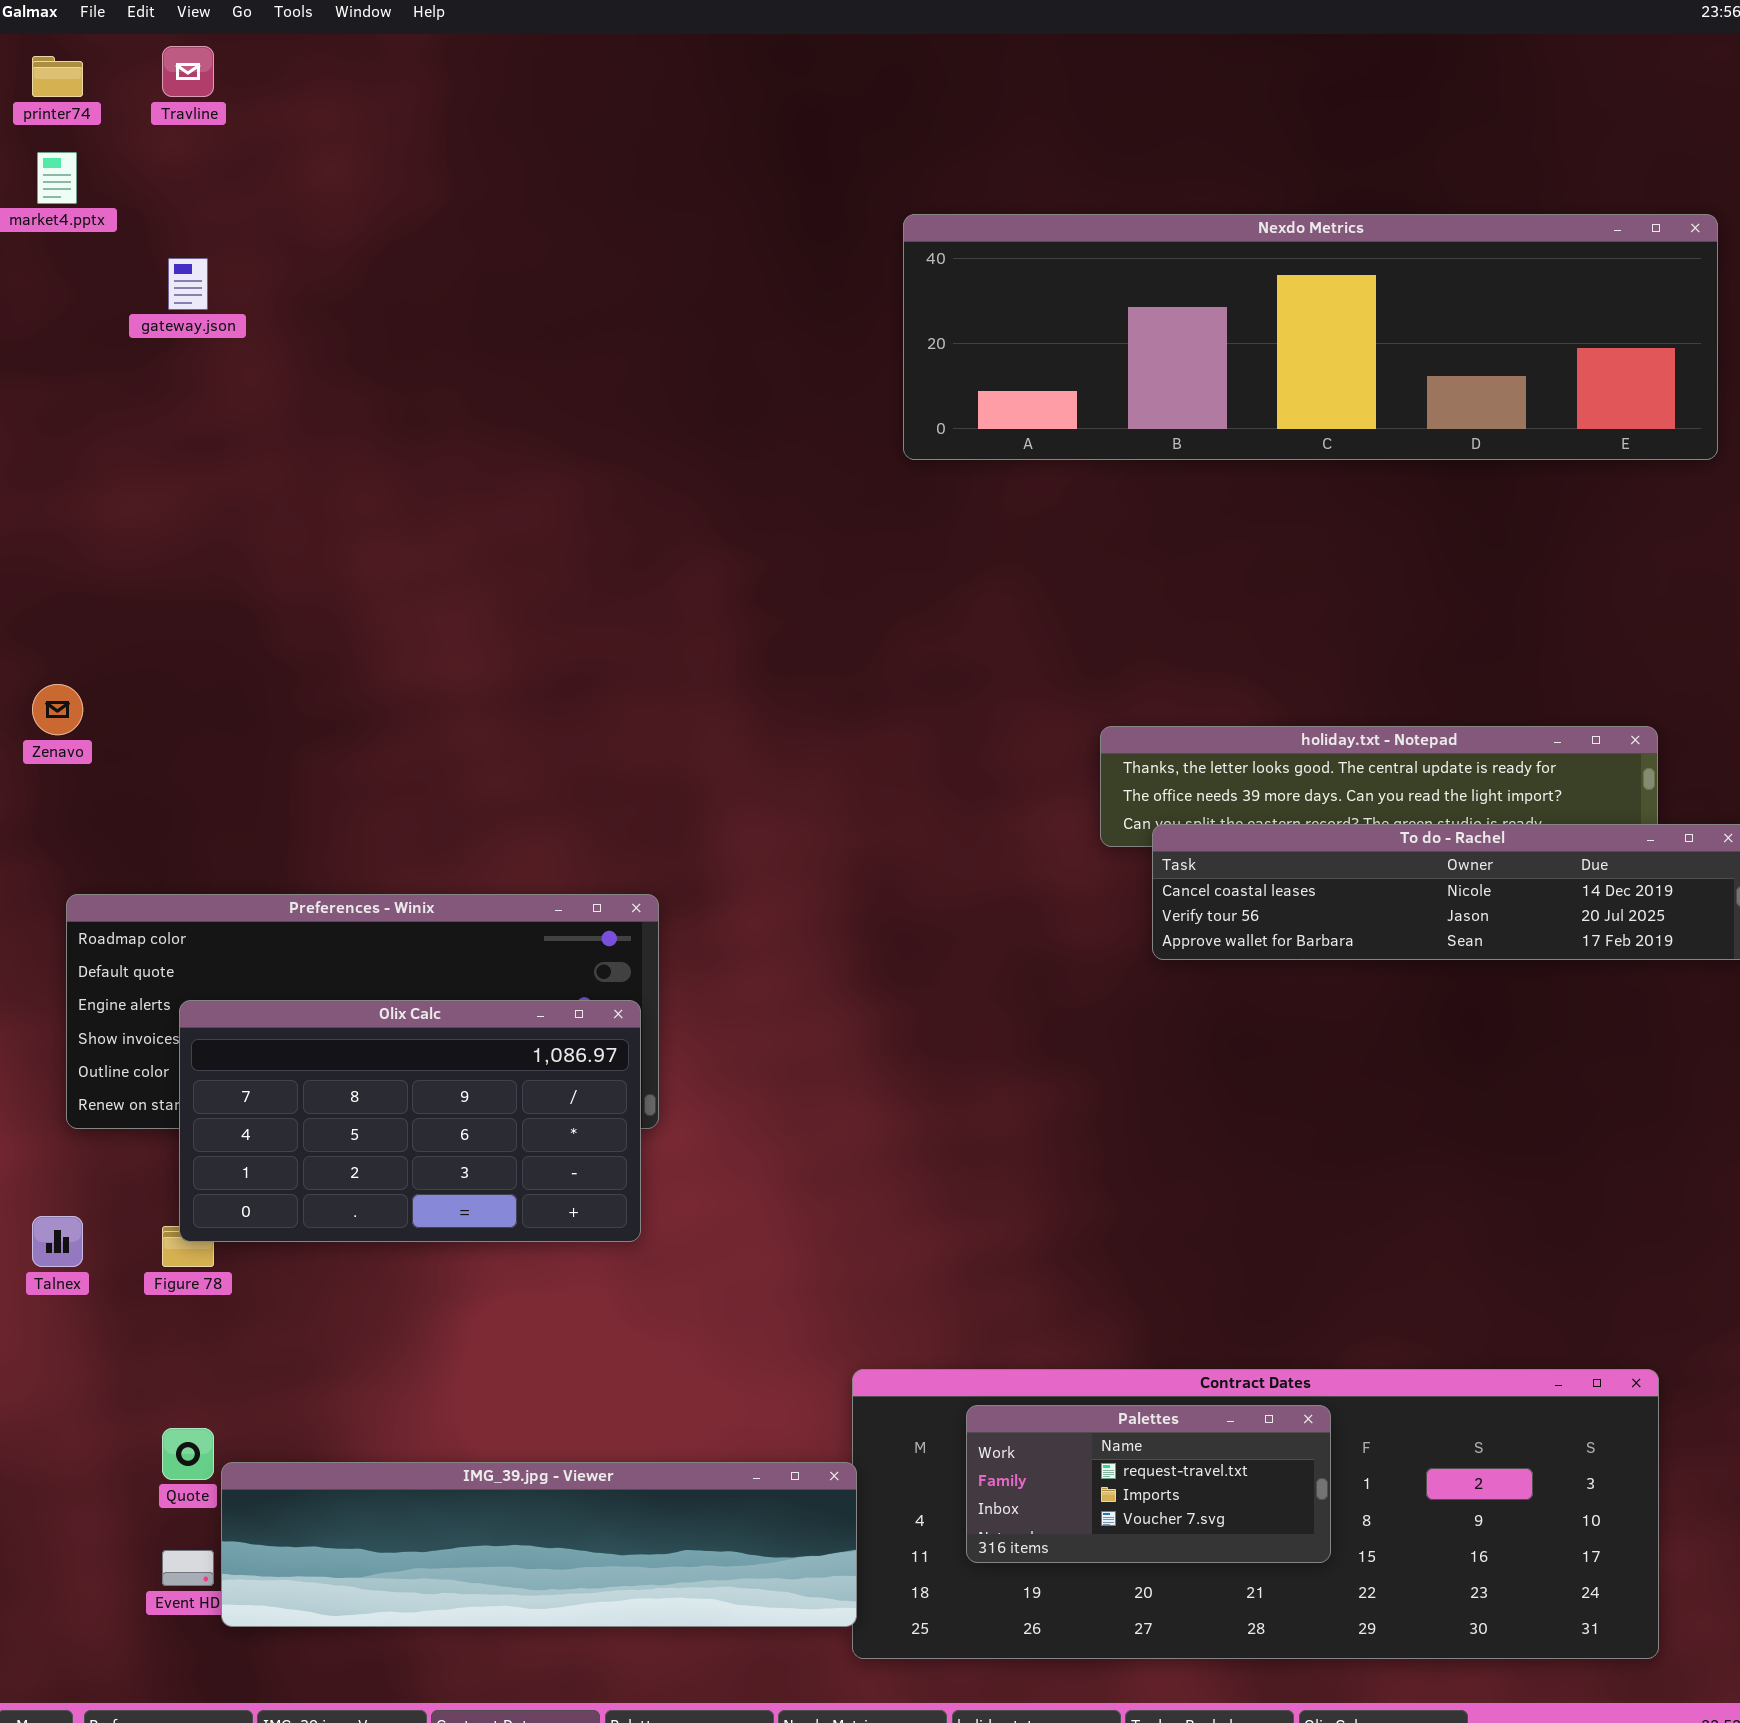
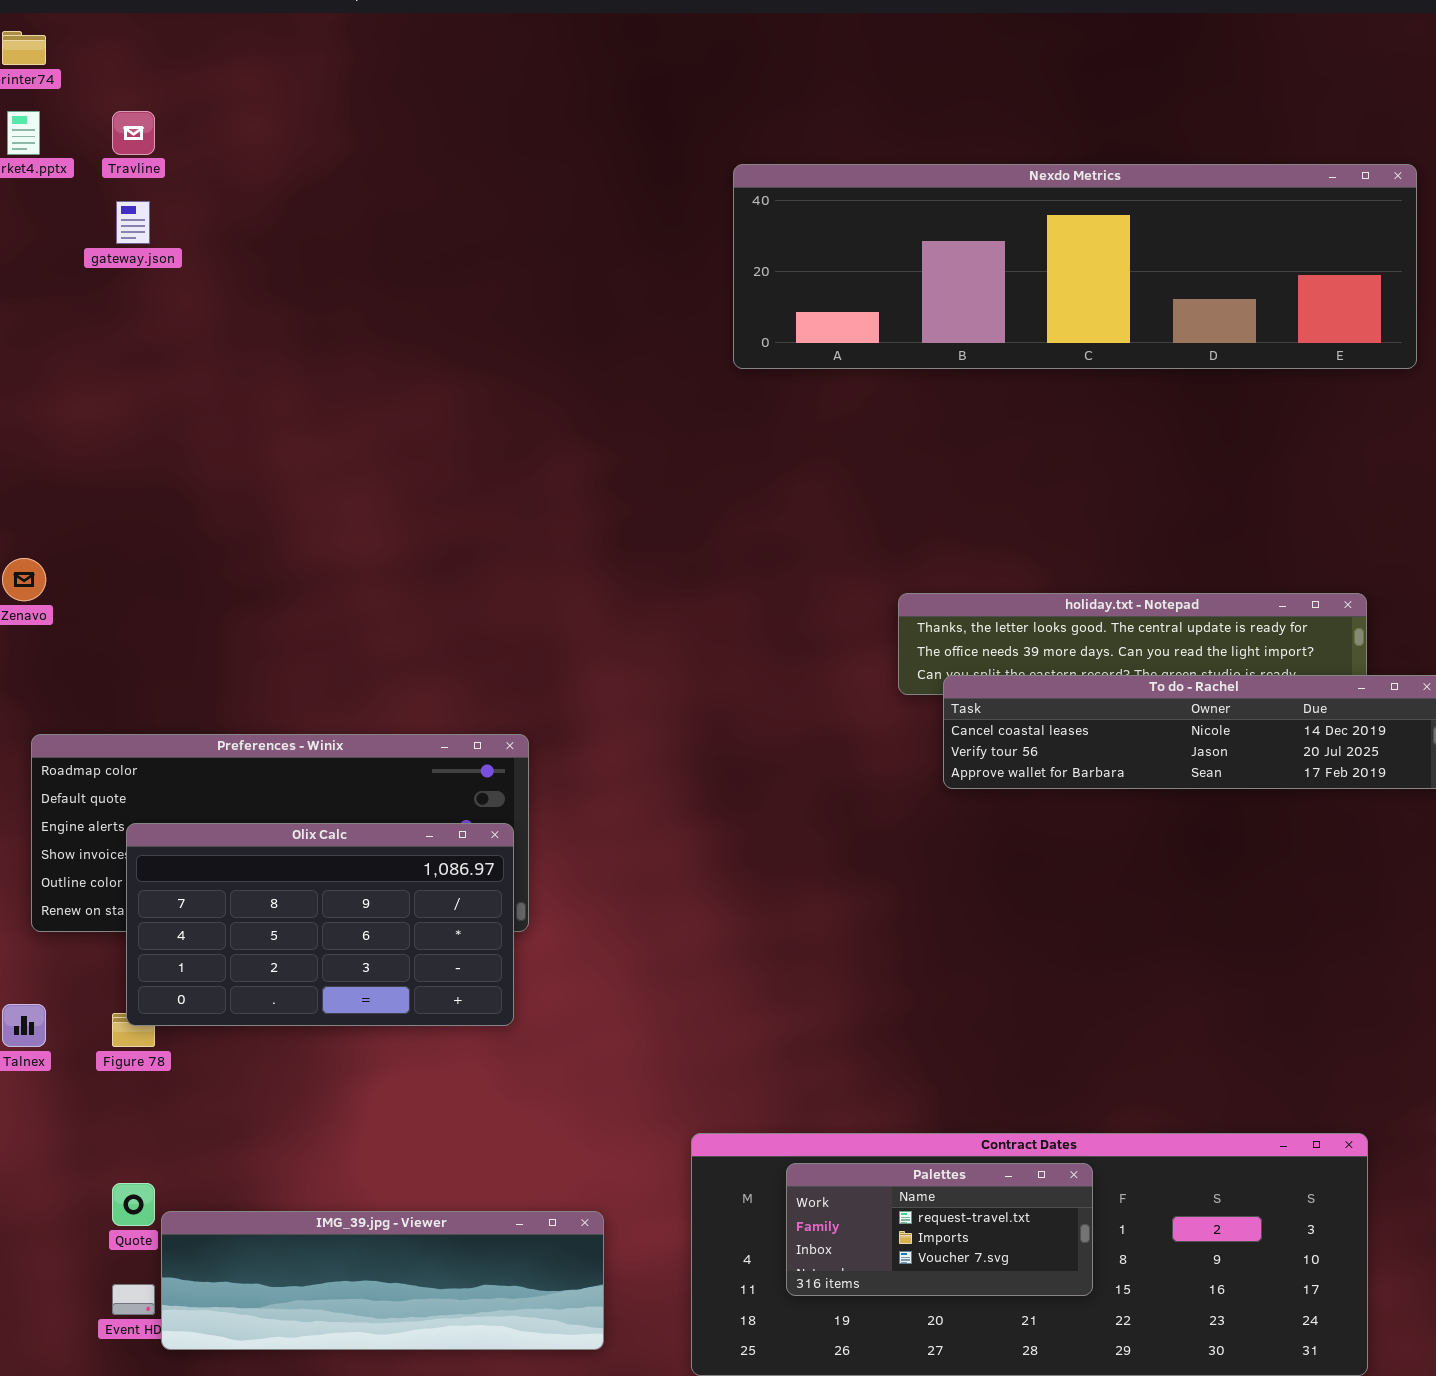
Travline: [162,46,214,97] -> [112,111,155,155], moved
IMG_39.jpg - Viewer: [221,1462,857,1627] -> [161,1211,604,1350], resized

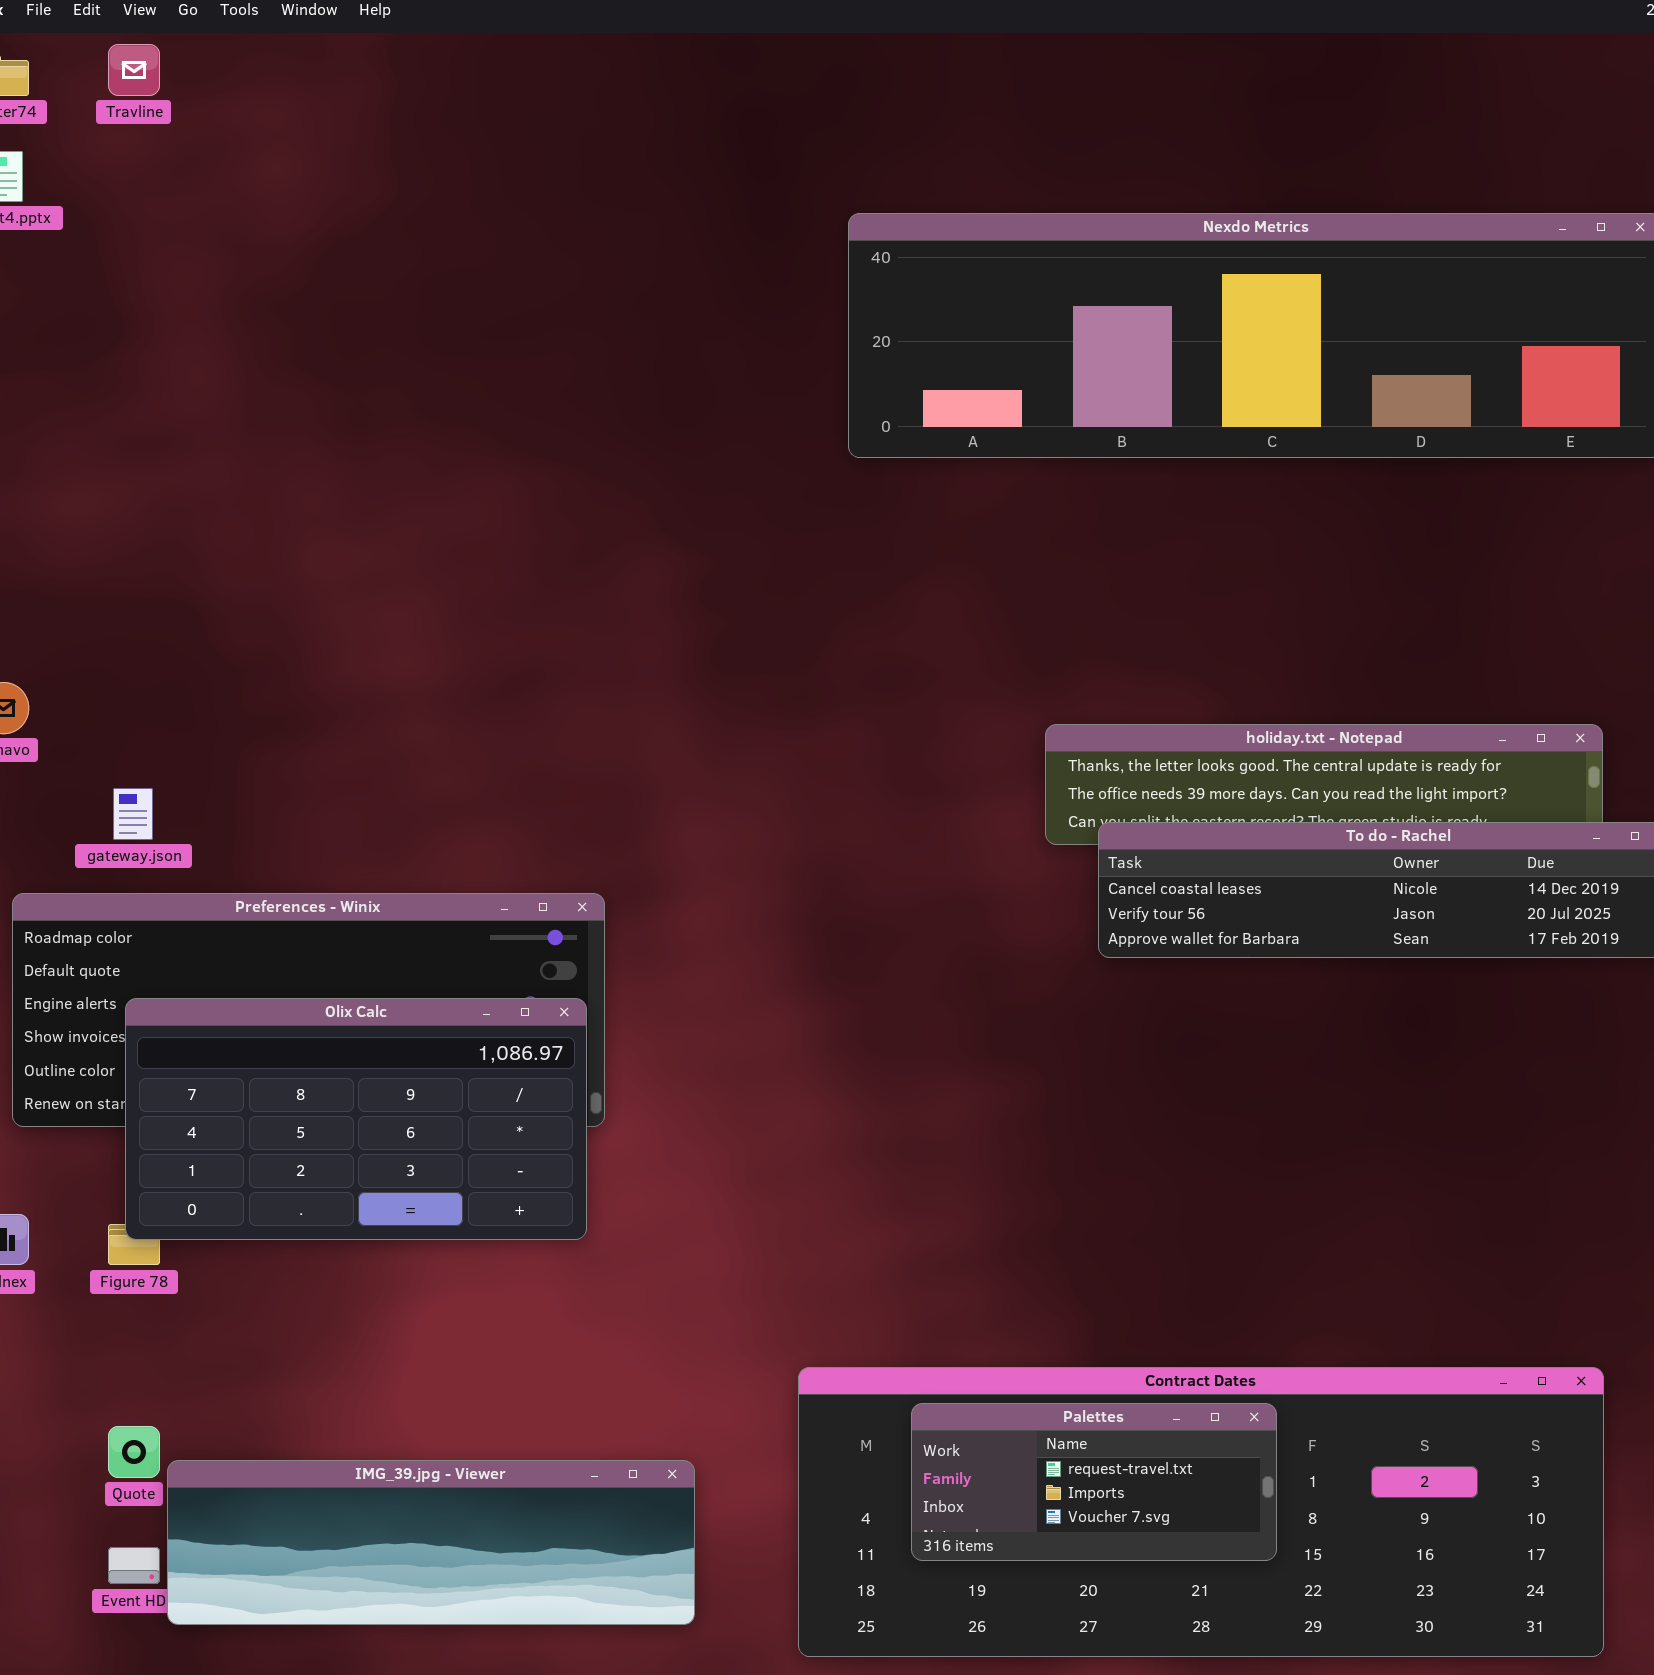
Travline: [112,111,155,155] -> [108,44,160,96], moved
gateway.json: [116,201,150,244] -> [113,788,153,840], moved

